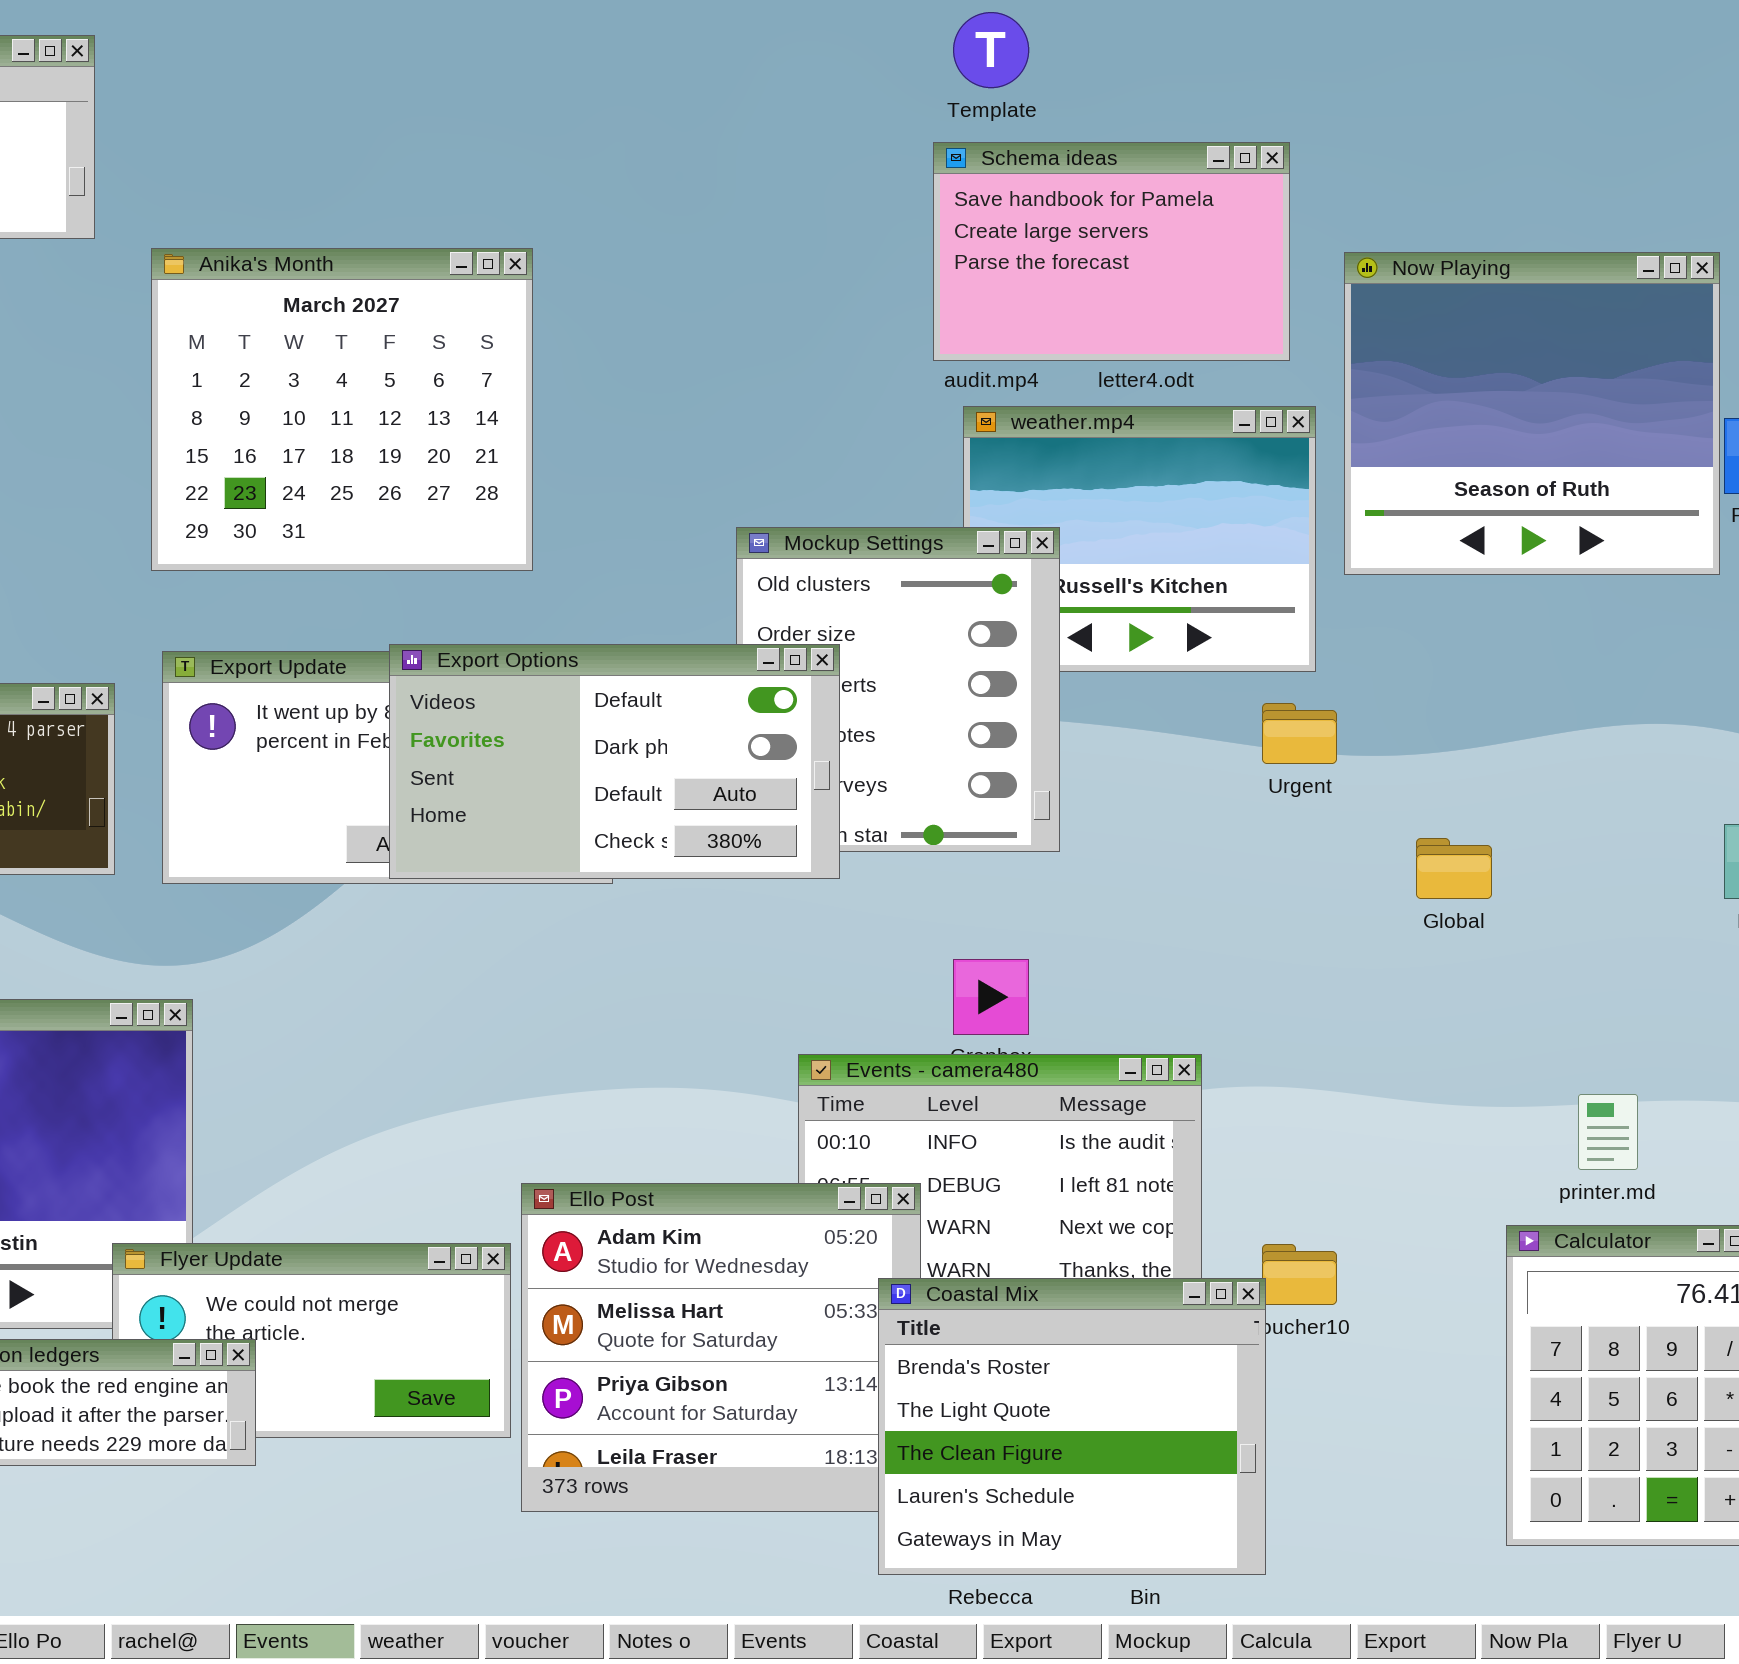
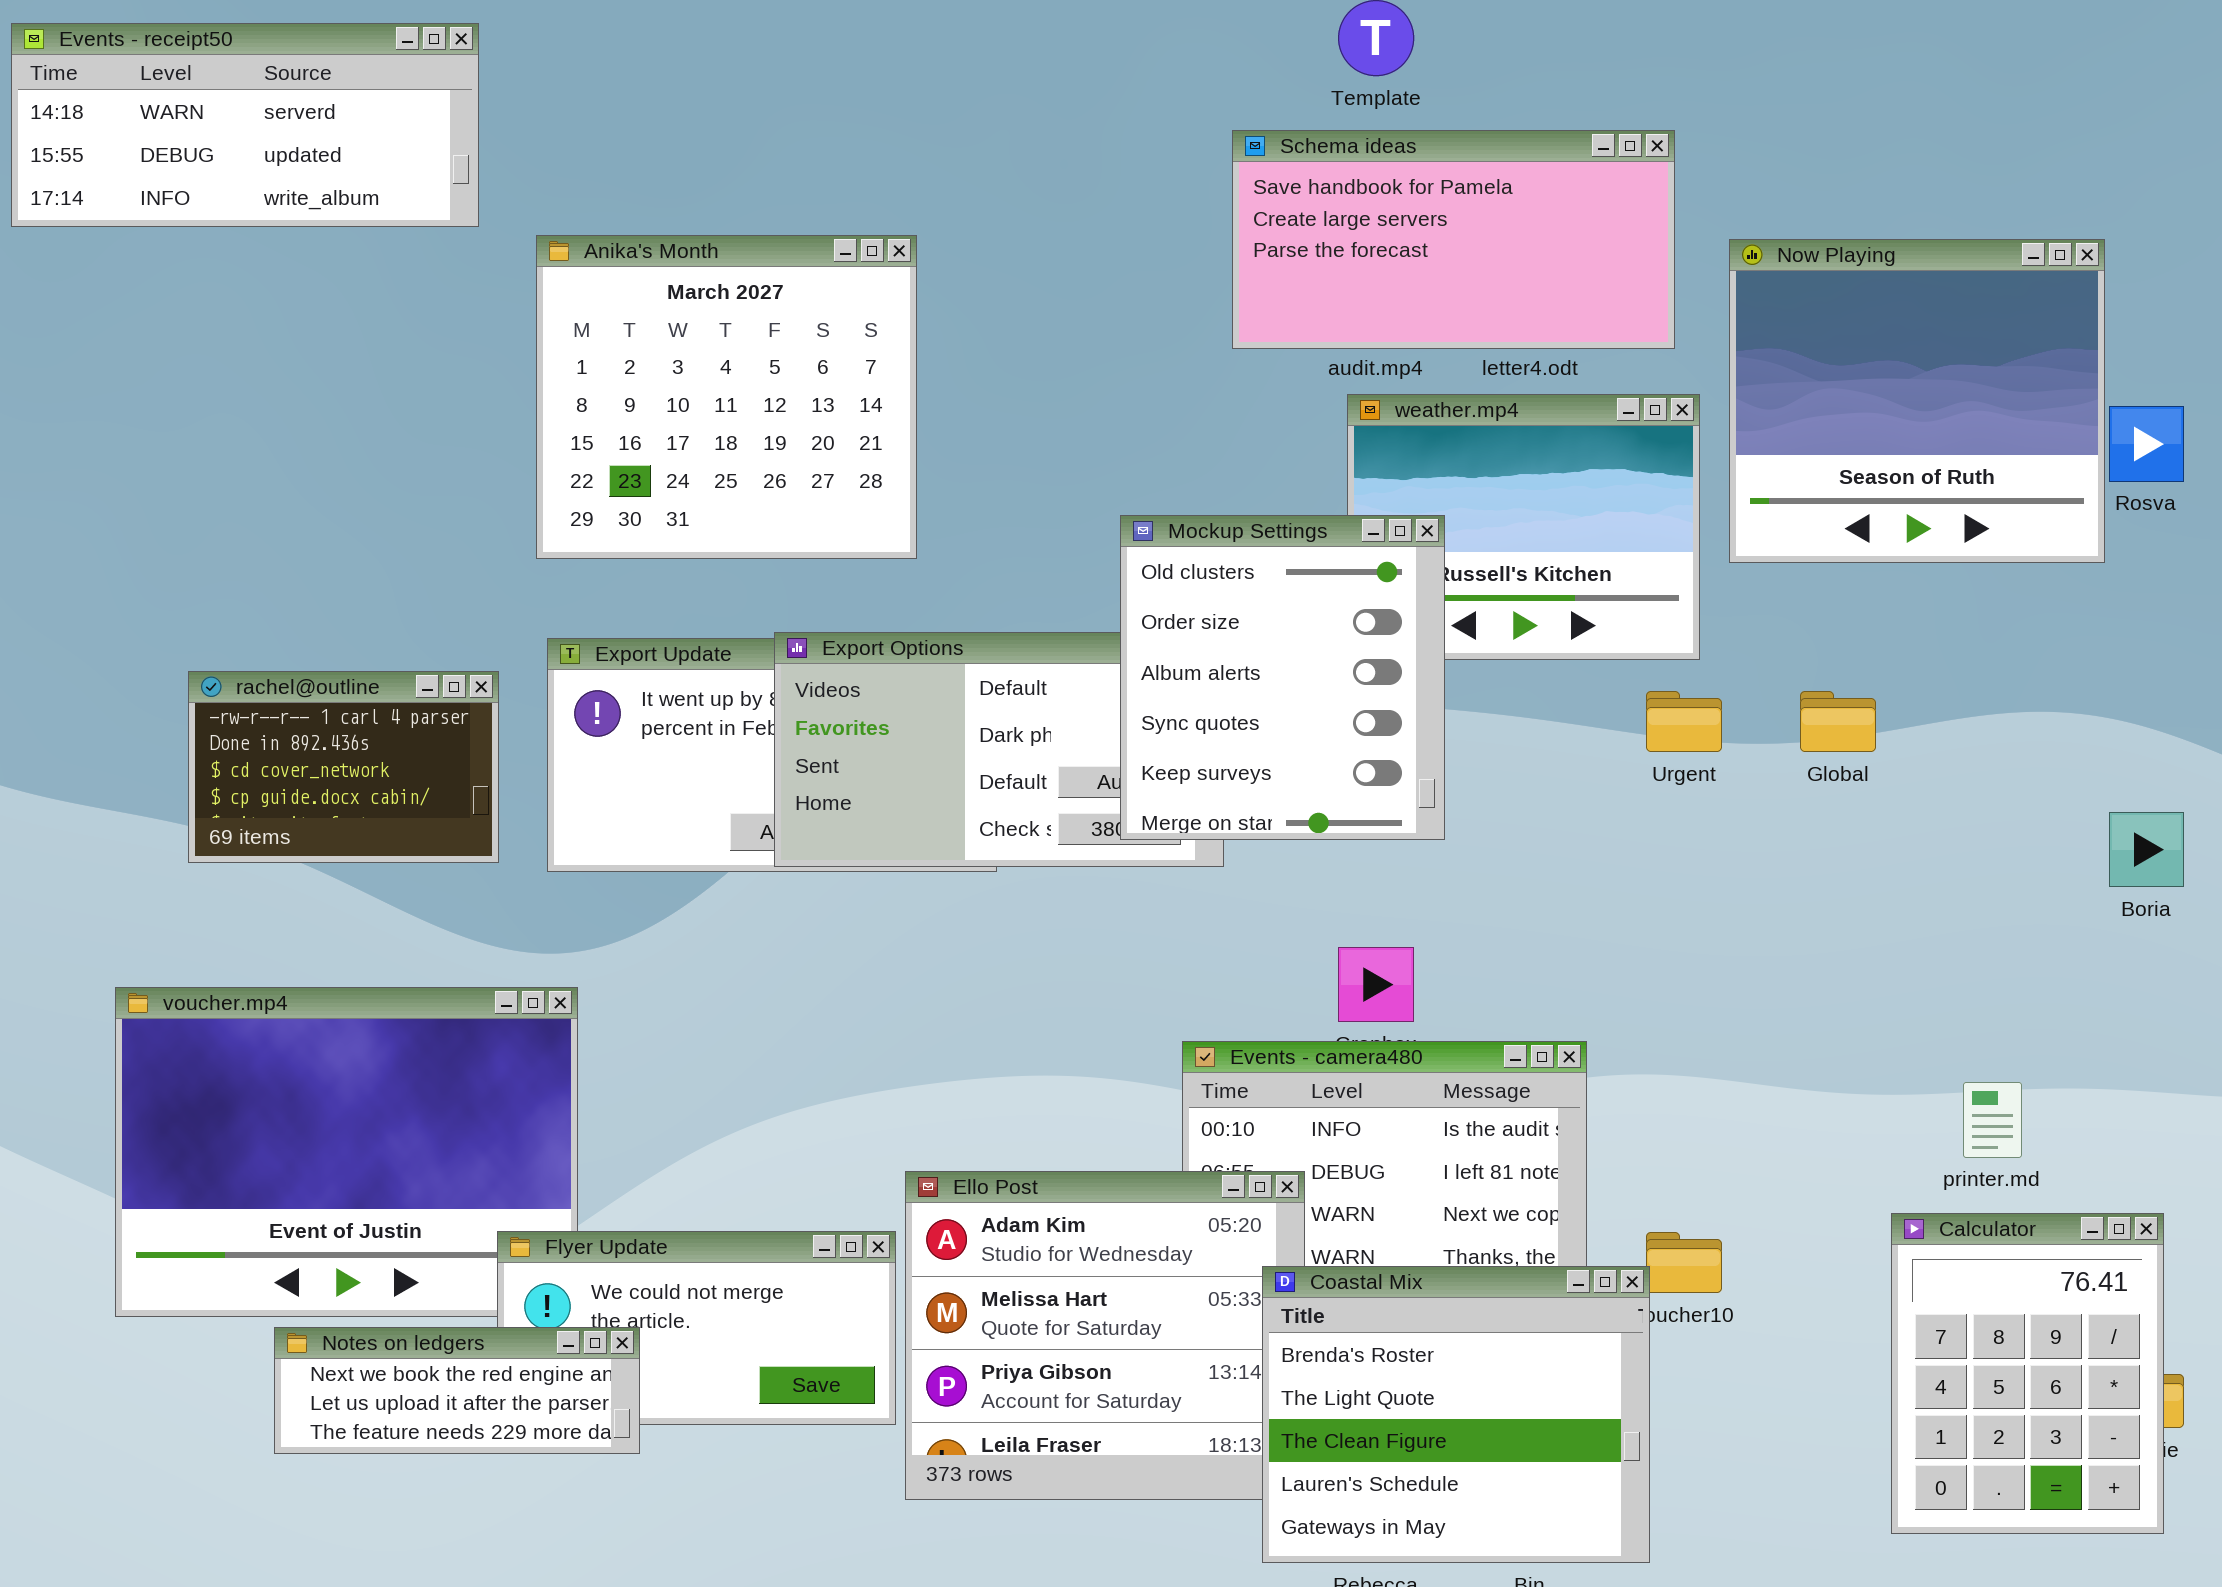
Schema ideas: [933,142,1290,361] -> [1232,130,1675,349], resized
Mockup Settings: [736,527,1060,852] -> [1120,515,1445,840], raised
Global: [1416,838,1492,899] -> [1800,691,1876,752], moved

